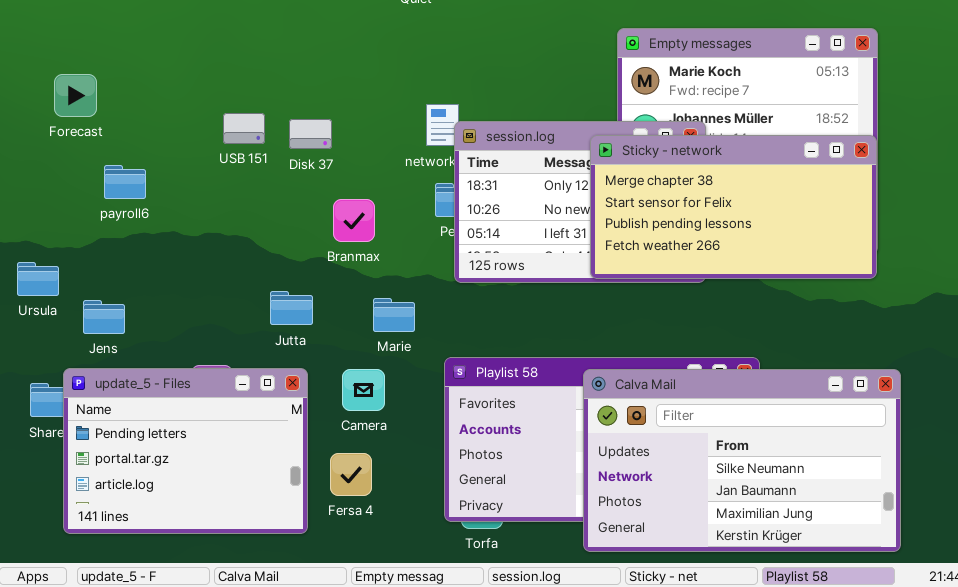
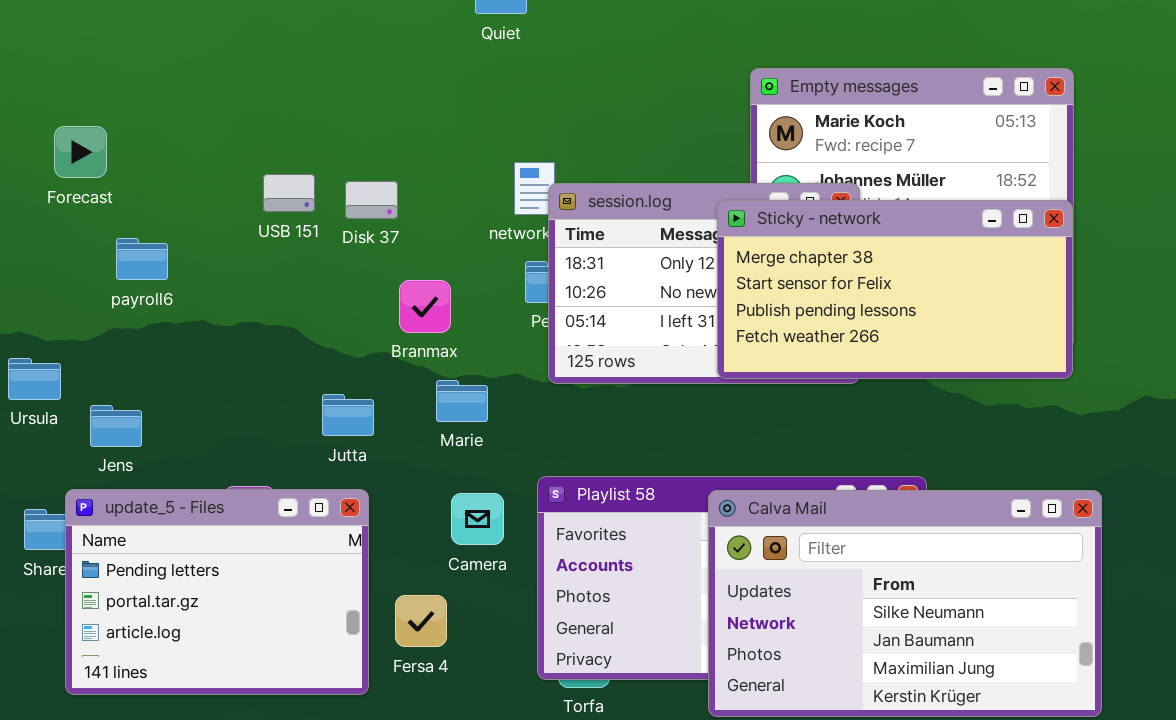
Marie: [373,298,415,332] -> [436,380,488,422], moved
Camera: [342,369,385,411] -> [451,493,504,545], moved

